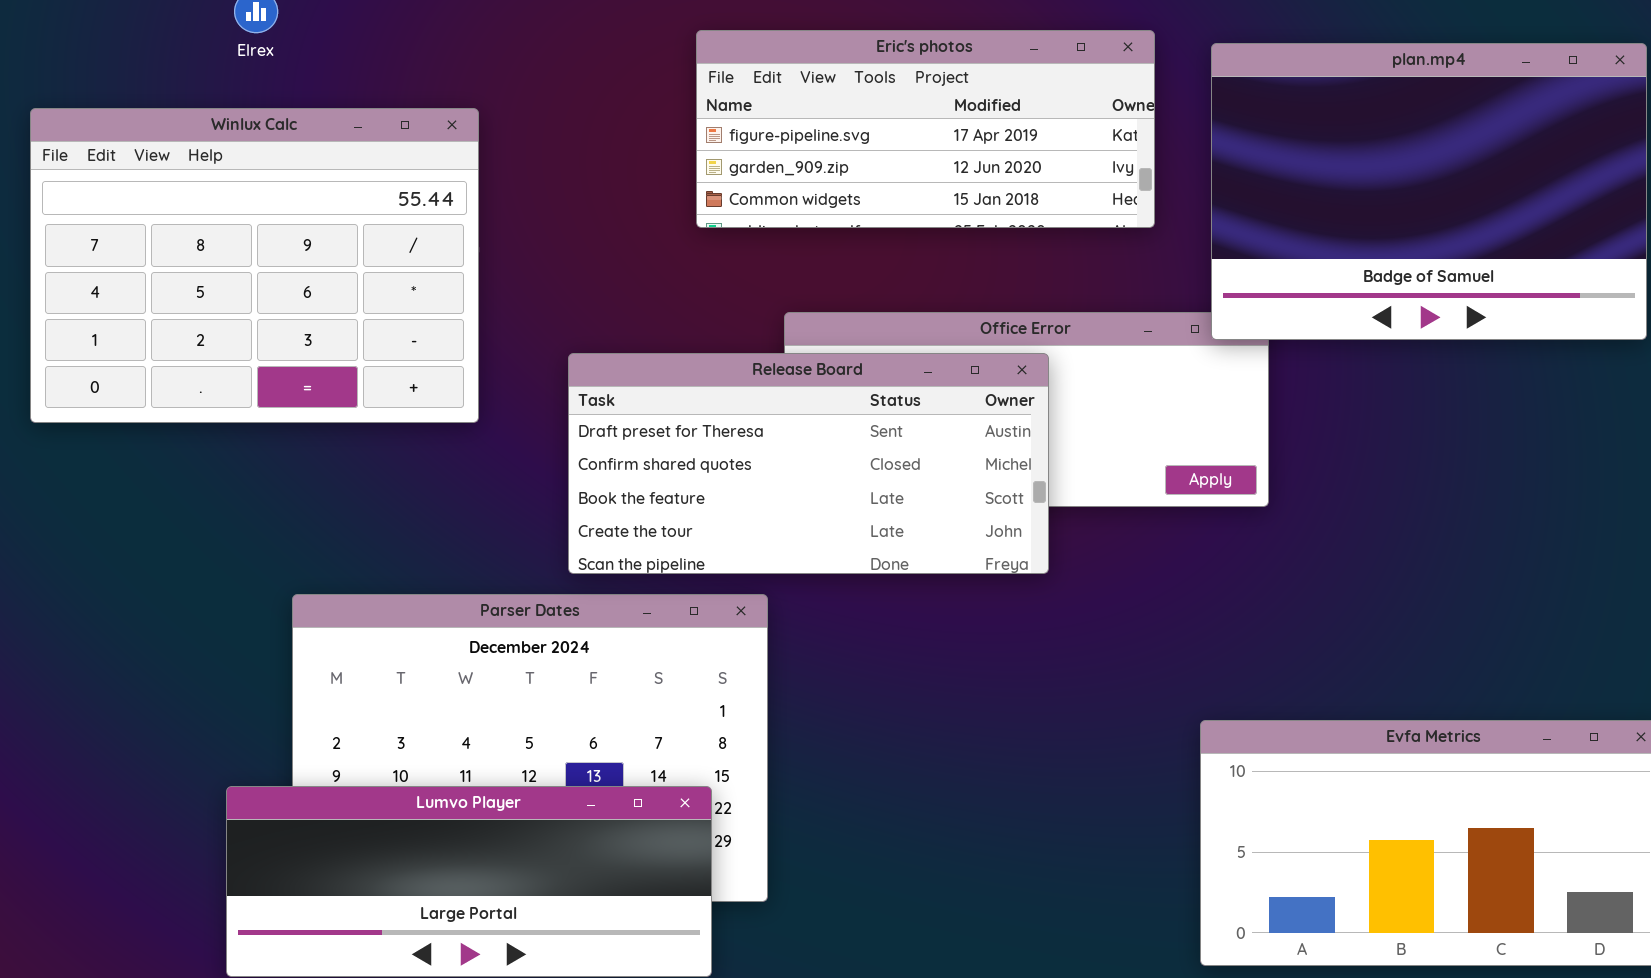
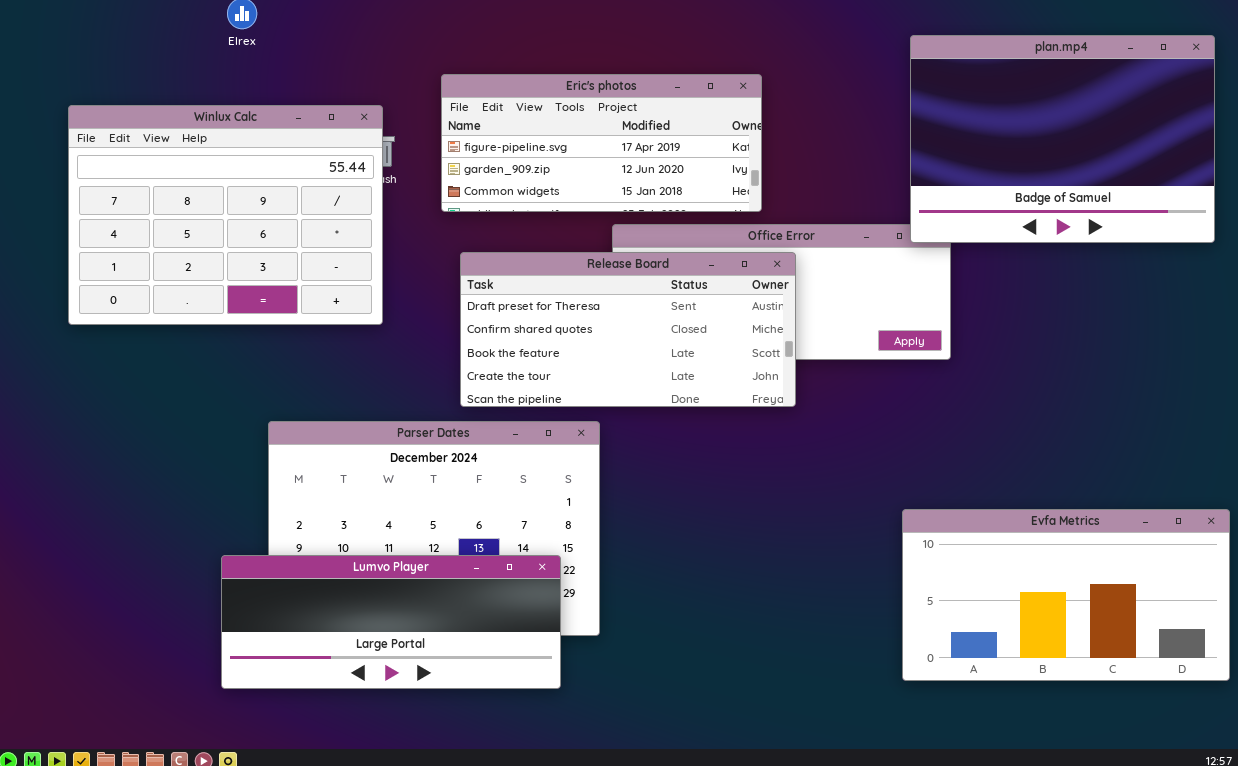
Eric's photos: [696,30,1155,228] -> [441,74,762,212], moved
Winlux Calc: [30,108,479,423] -> [68,105,383,325], moved

